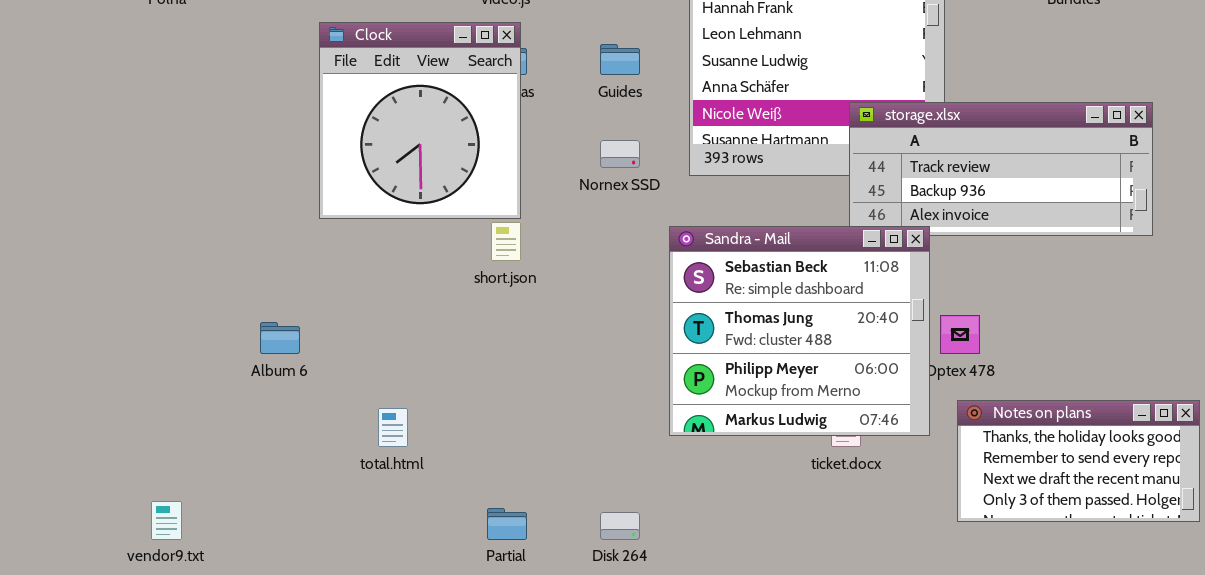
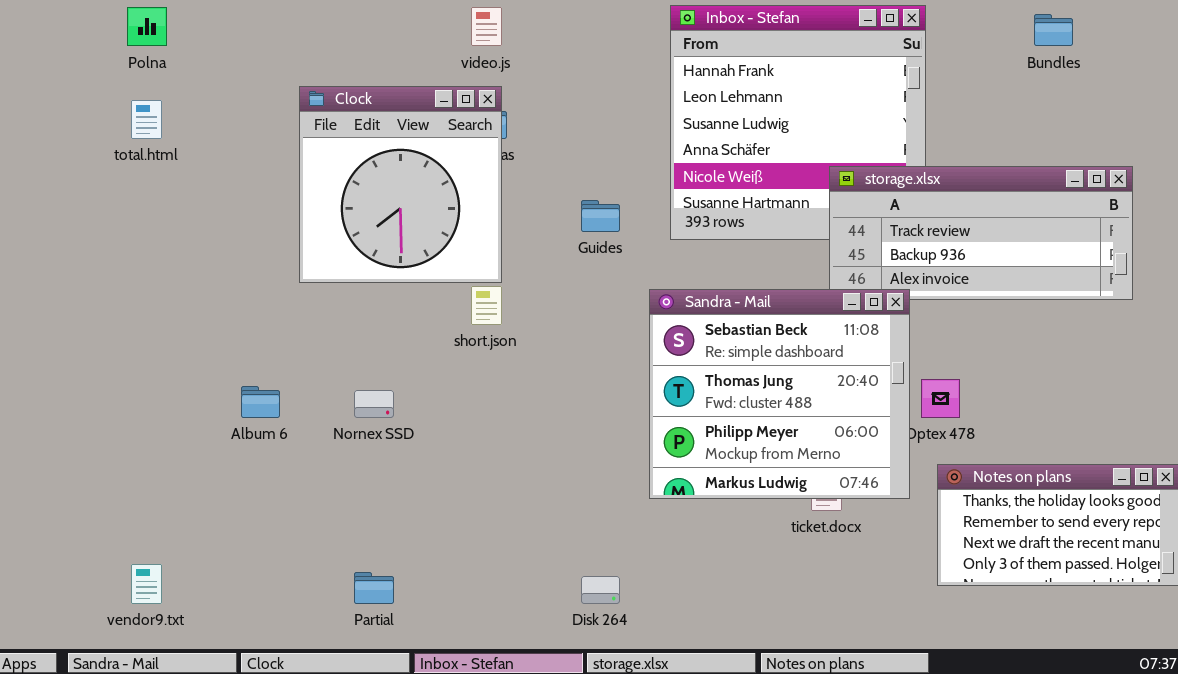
Guides: [600,44,640,75] -> [581,200,620,232], moved
Nornex SSD: [600,140,640,168] -> [354,390,394,418], moved
total.html: [378,408,408,447] -> [131,100,162,139], moved
Partial: [487,508,527,540] -> [354,572,394,604], moved

